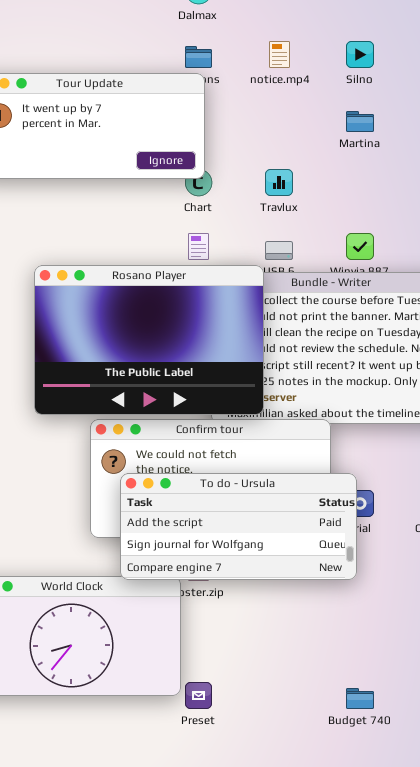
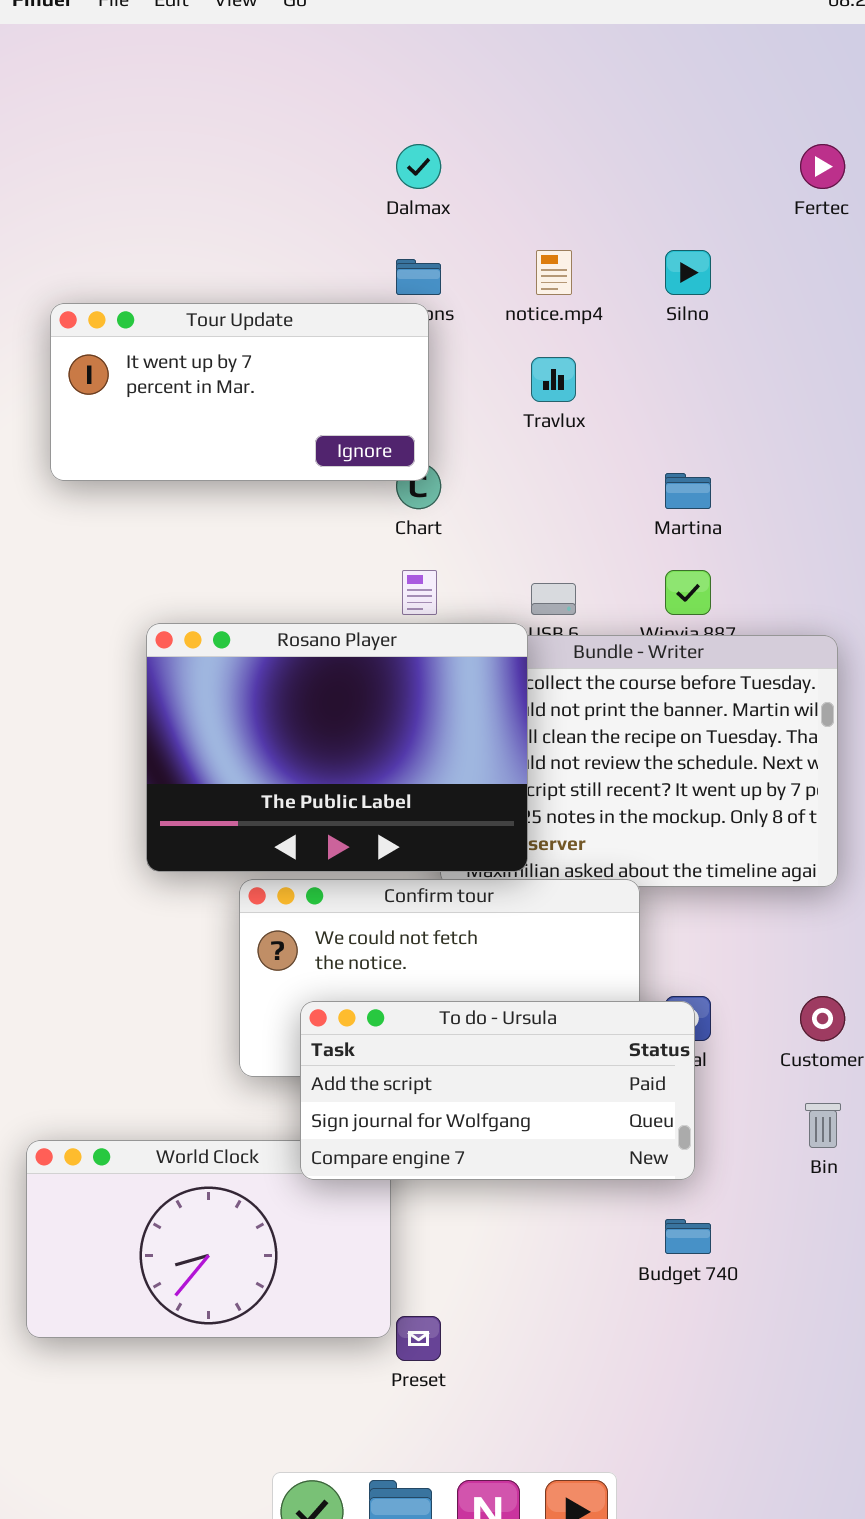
Martina: [346,111,374,132] -> [665,473,711,509], moved
Travlux: [265,169,293,196] -> [531,357,576,402], moved
To do - Ursula: [120,473,357,580] -> [300,1001,695,1180], moved
Budget 740: [346,688,374,709] -> [665,1219,711,1254], moved

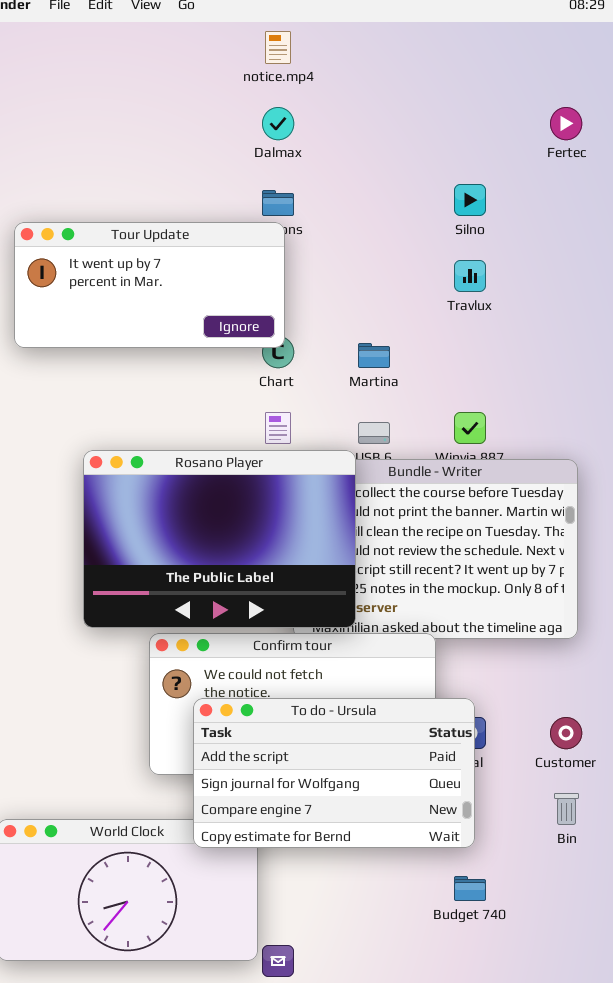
notice.mp4: [536,250,572,295] -> [265,31,291,64], moved
Travlux: [531,357,576,402] -> [454,260,486,292], moved
Martina: [665,473,711,509] -> [358,343,390,368], moved
To do - Ursula: [300,1001,695,1180] -> [193,698,475,848], resized

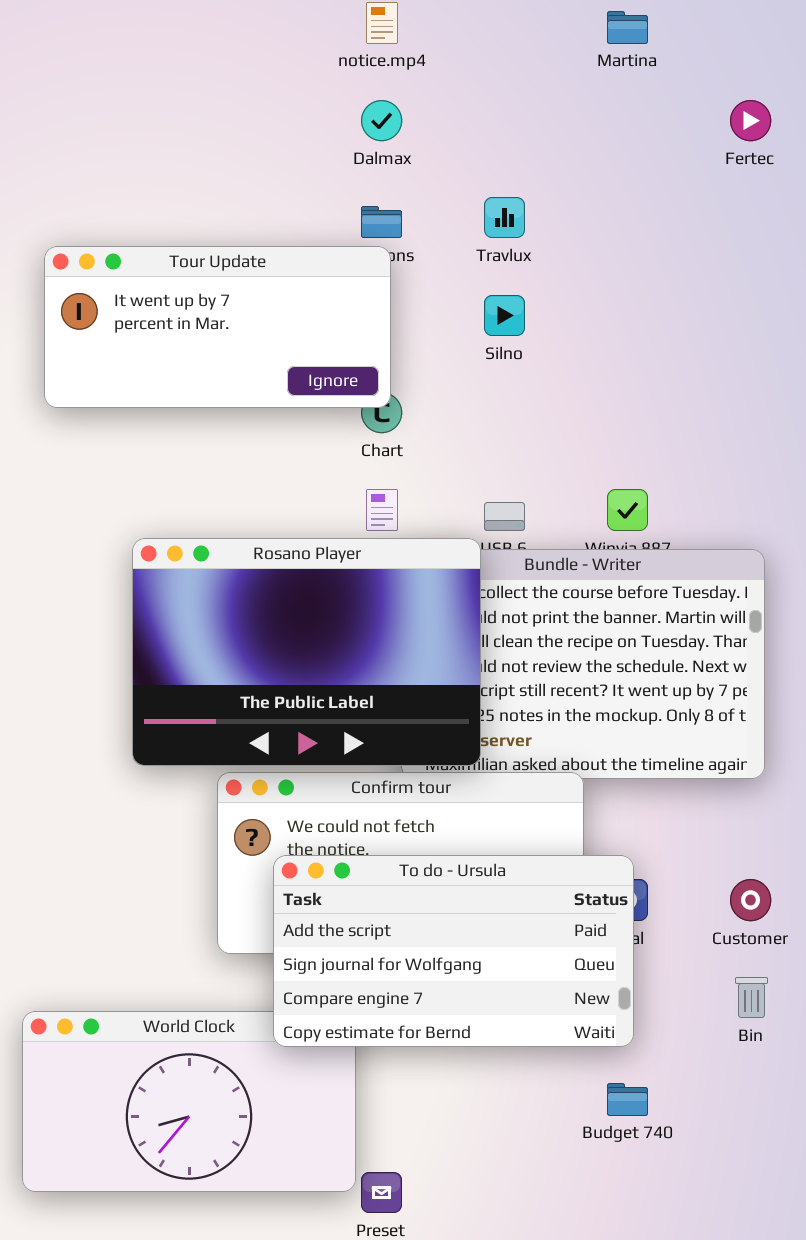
Silno: [454,184,486,216] -> [484,295,525,336], moved
Travlux: [454,260,486,292] -> [484,197,525,238], moved
Martina: [358,343,390,368] -> [607,11,648,44], moved

